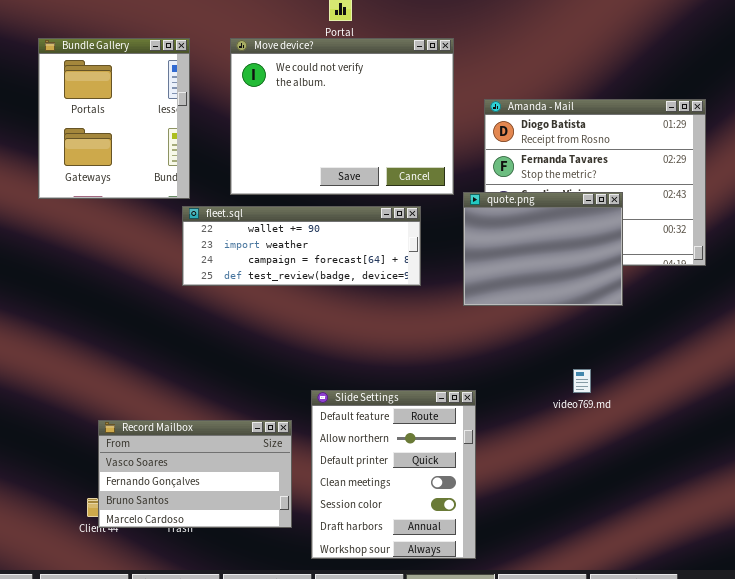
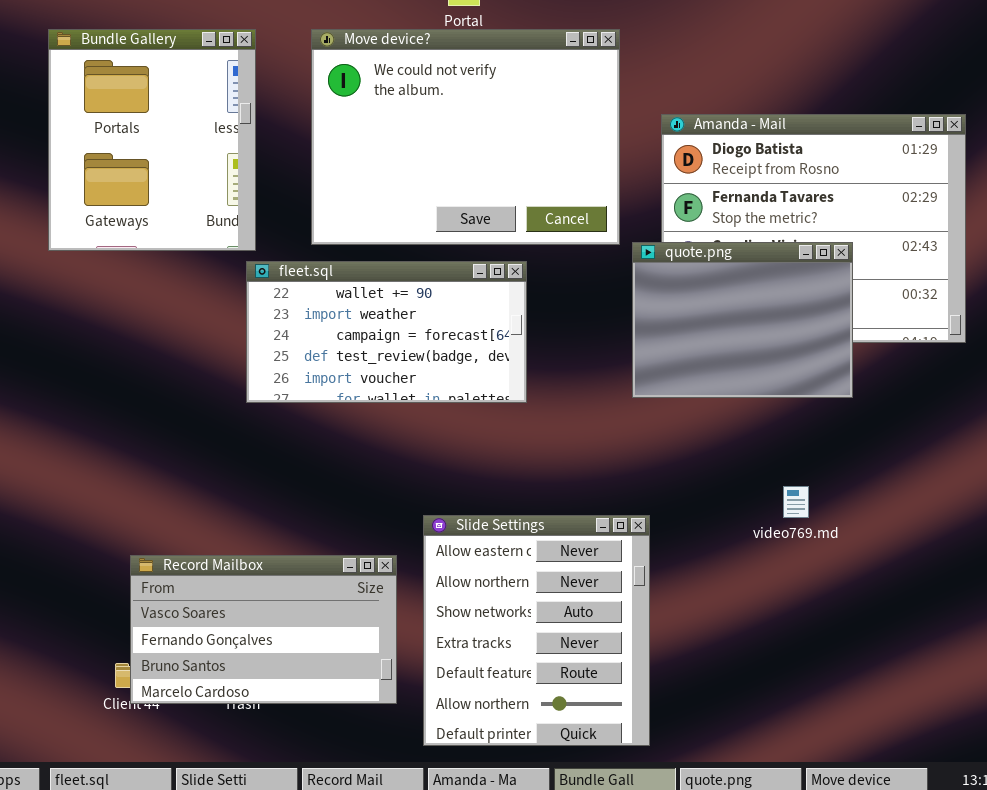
fleet.sql: [182,206,421,286] -> [246,261,527,403], resized
Slide Settings: [311,390,476,559] -> [423,515,650,746], scrolled up 4 rows

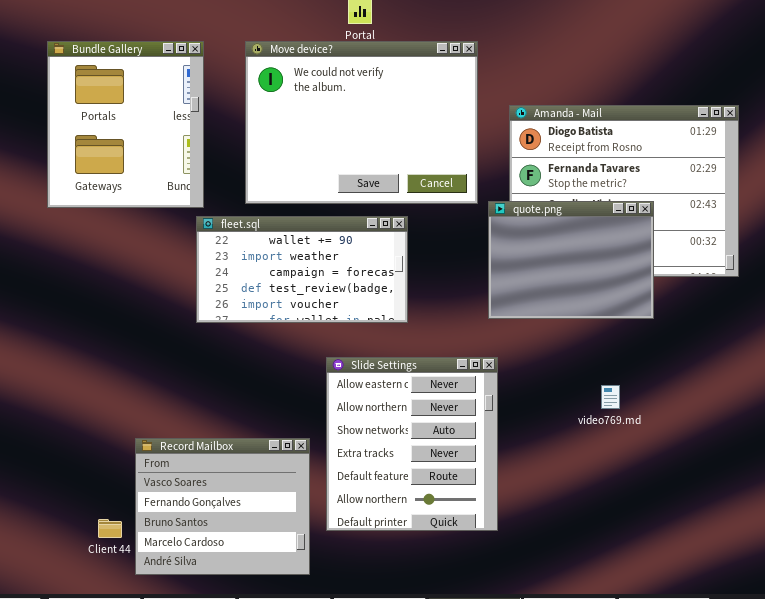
Slide Settings: [423,515,650,746] -> [326,357,498,531], moved
Record Mailbox: [130,555,397,704] -> [135,438,310,575], resized

